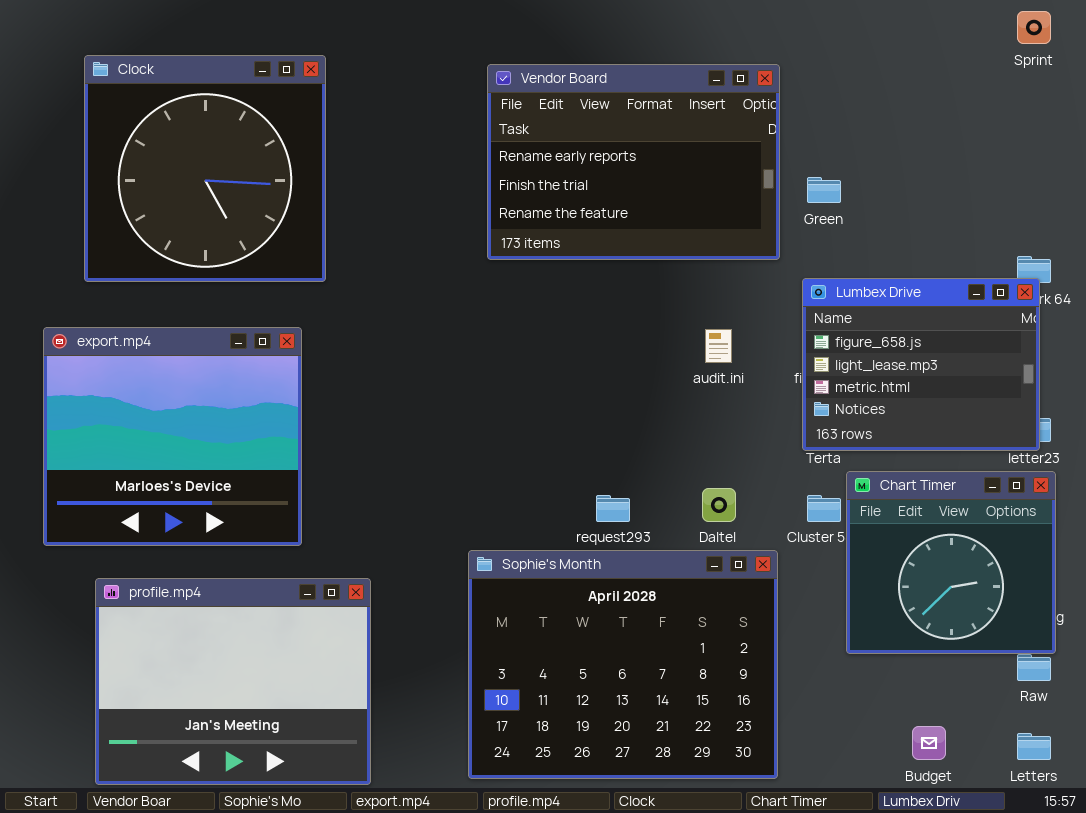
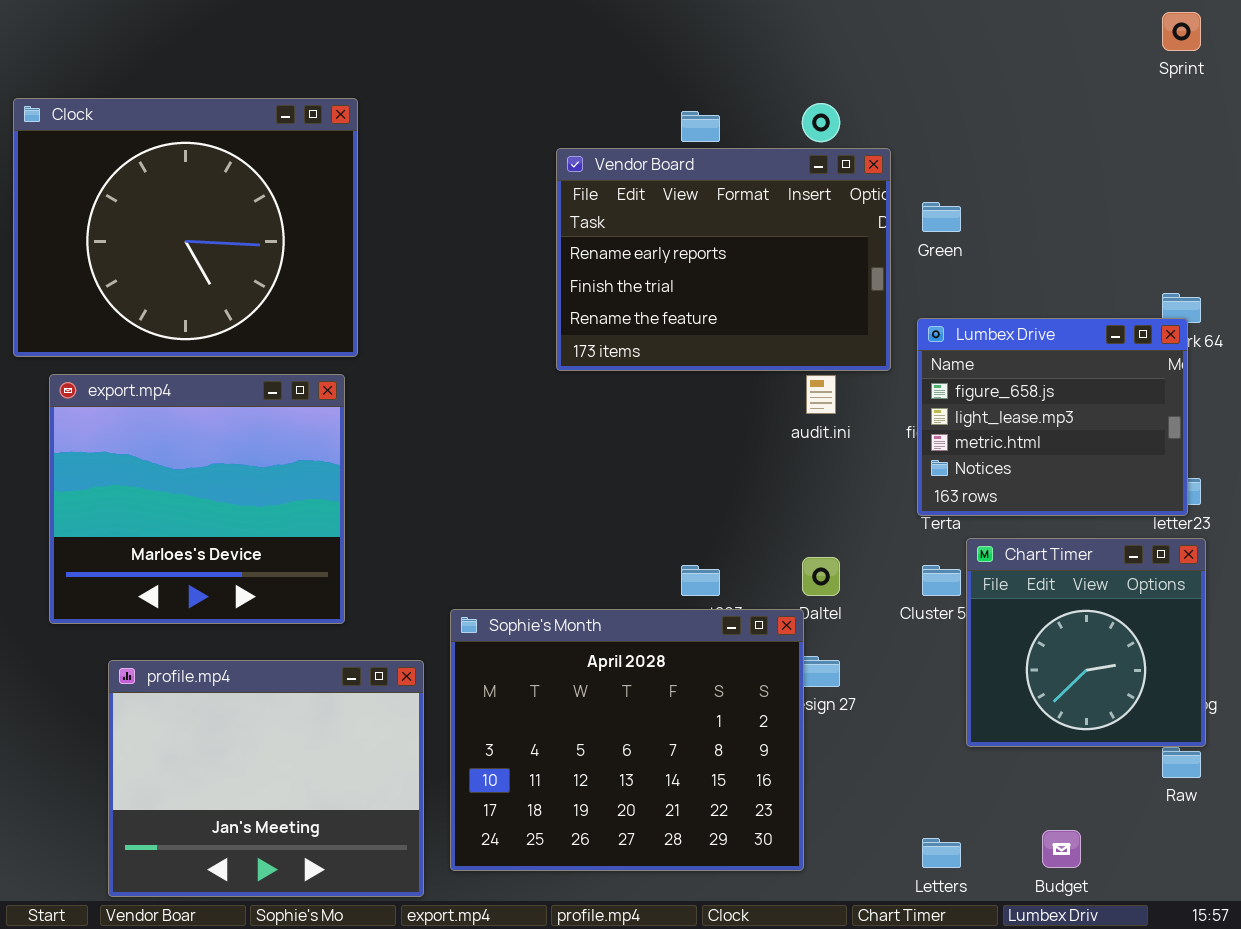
Clock: [84,55,326,282] -> [13,98,358,357], moved, resized
Vendor Board: [487,64,780,260] -> [556,148,891,371], moved
Sophie's Month: [468,550,778,779] -> [450,609,804,871], moved
Letters: [1017,733,1051,760] -> [922,838,961,868], moved

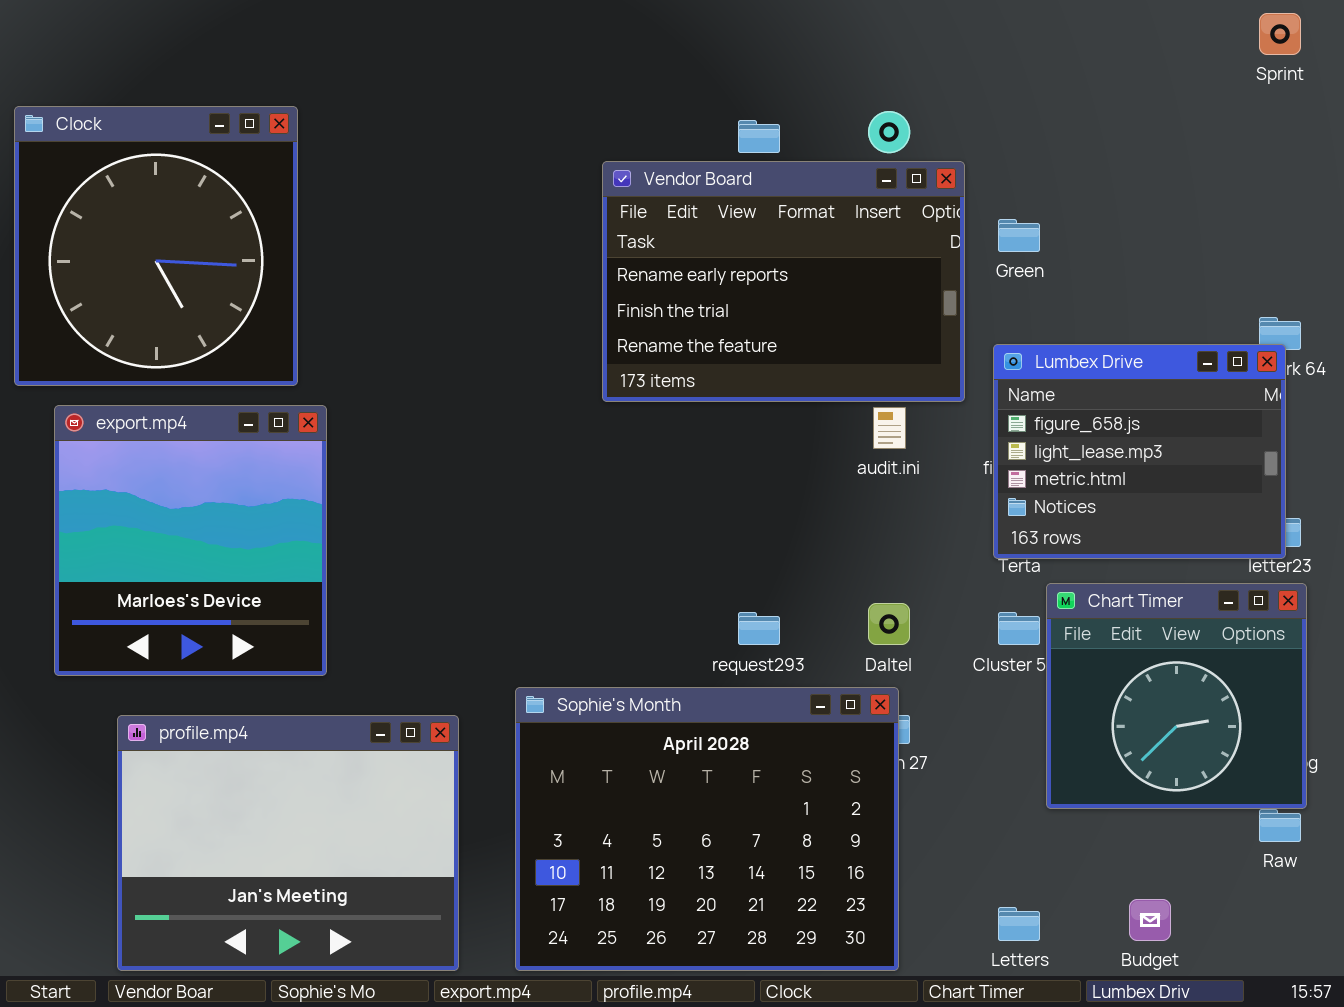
Clock: [13,98,358,357] -> [14,106,298,386], resized
export.mp4: [49,374,345,624] -> [54,405,327,676], resized
Sophie's Month: [450,609,804,871] -> [515,687,899,971], moved

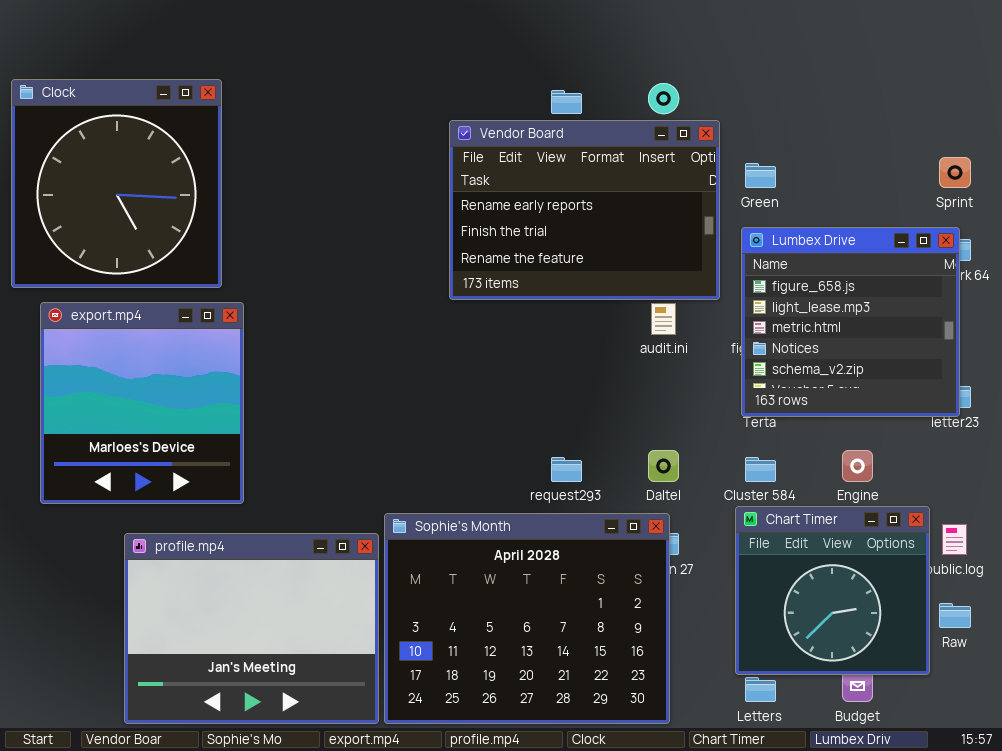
Sprint: [1259,13,1301,55] -> [939,157,971,188], moved
Lumbex Drive: [993,344,1286,559] -> [741,227,960,417], resized
Chart Timer: [1046,583,1307,809] -> [735,506,930,675], moved
profile.mp4: [117,715,459,971] -> [124,533,379,724], moved

